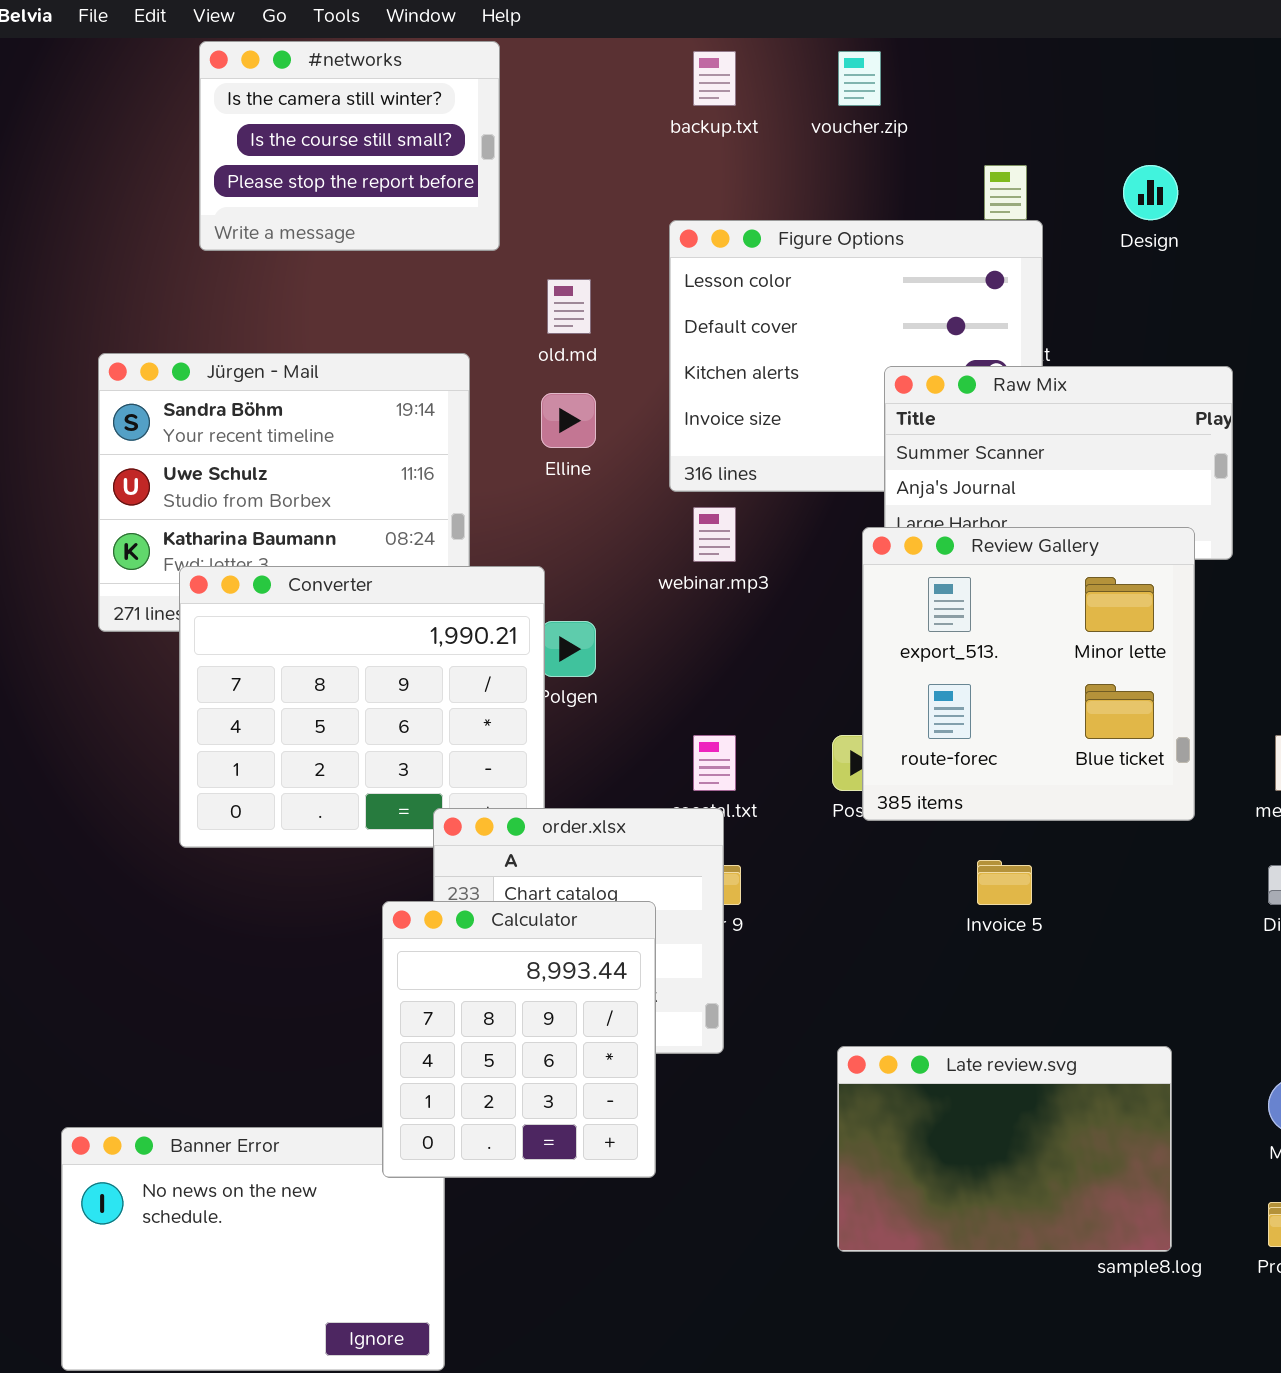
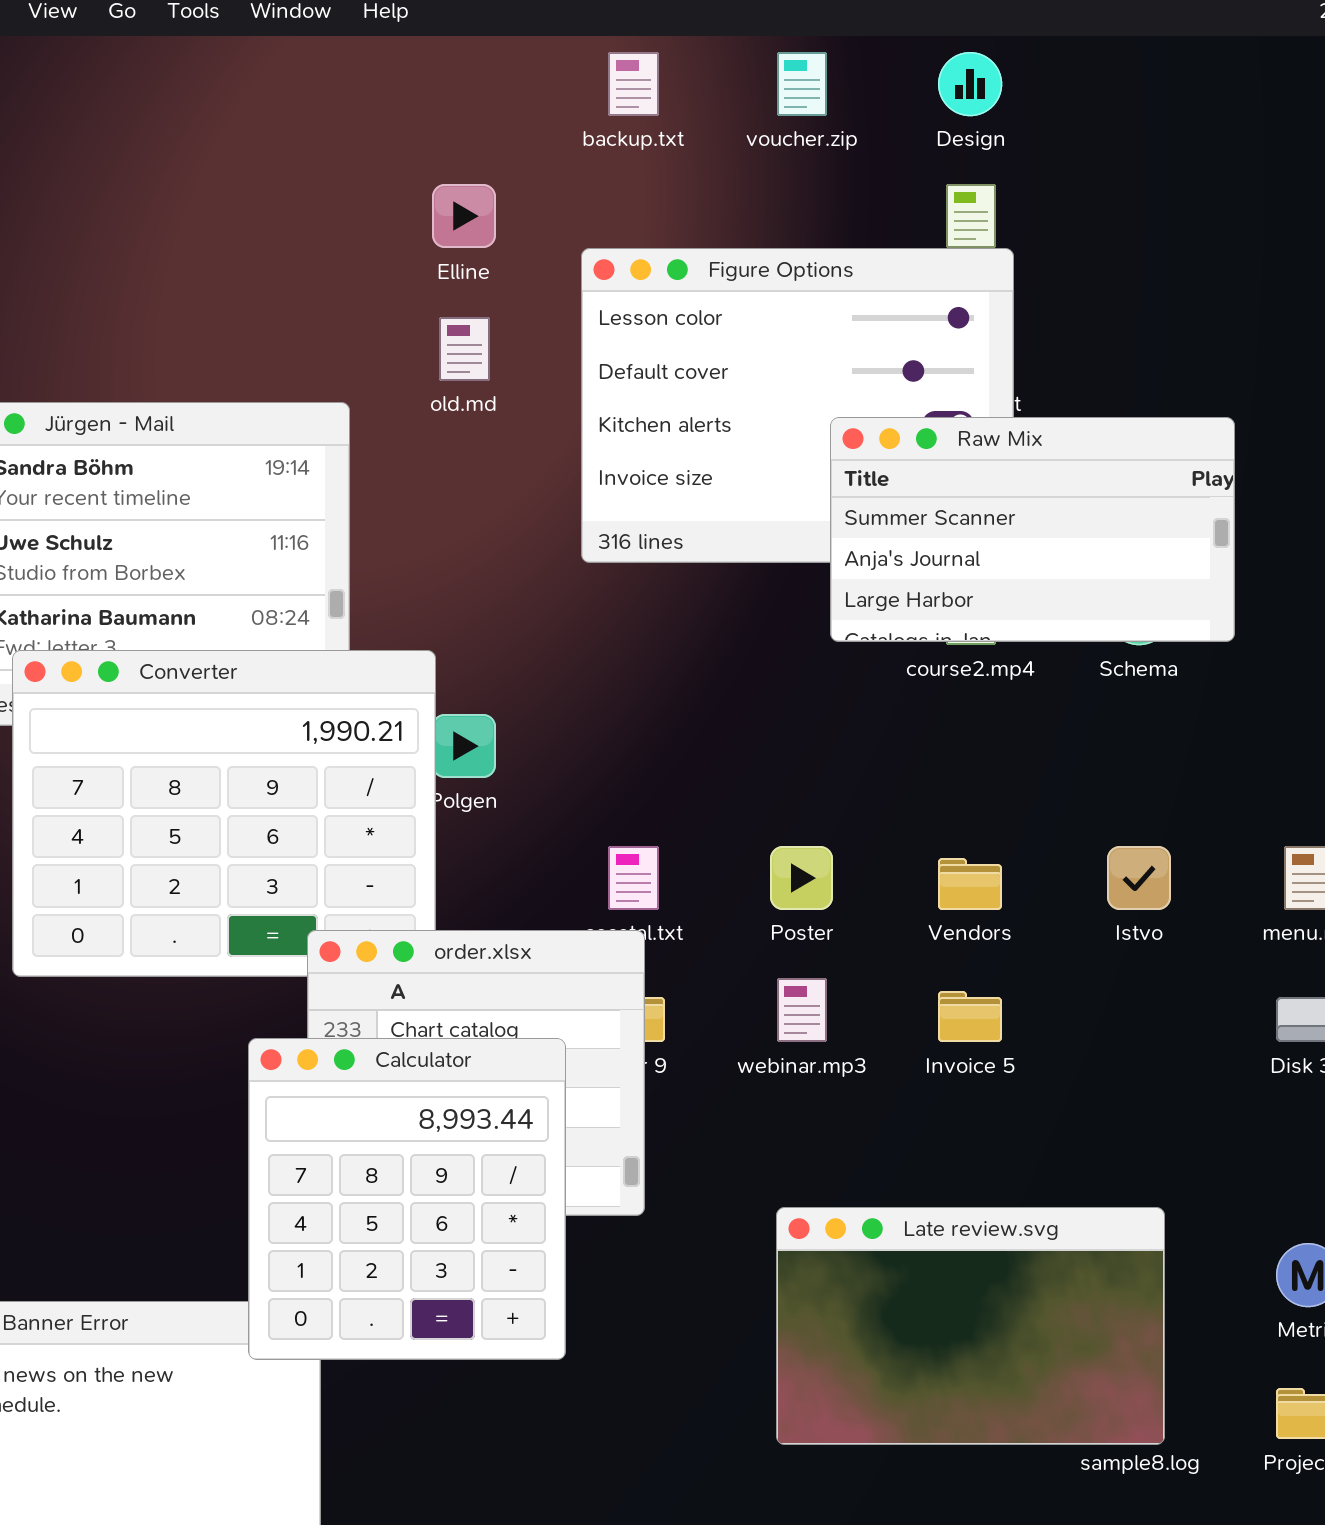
#networks: [199,41,500,251] -> none, closed
Design: [1123,165,1178,220] -> [938,52,1002,116], moved
Elline: [541,393,596,448] -> [432,184,496,248], moved
webinar.mp3: [693,507,736,562] -> [777,978,827,1042], moved
Review Gallery: [862,527,1195,821] -> none, closed

